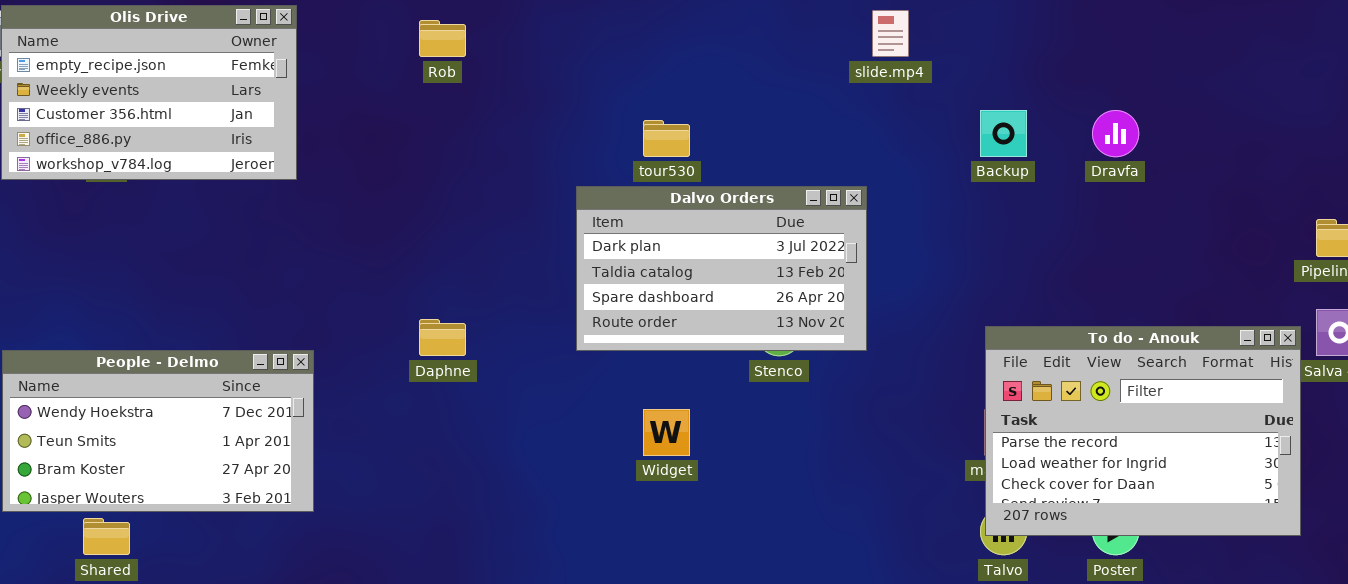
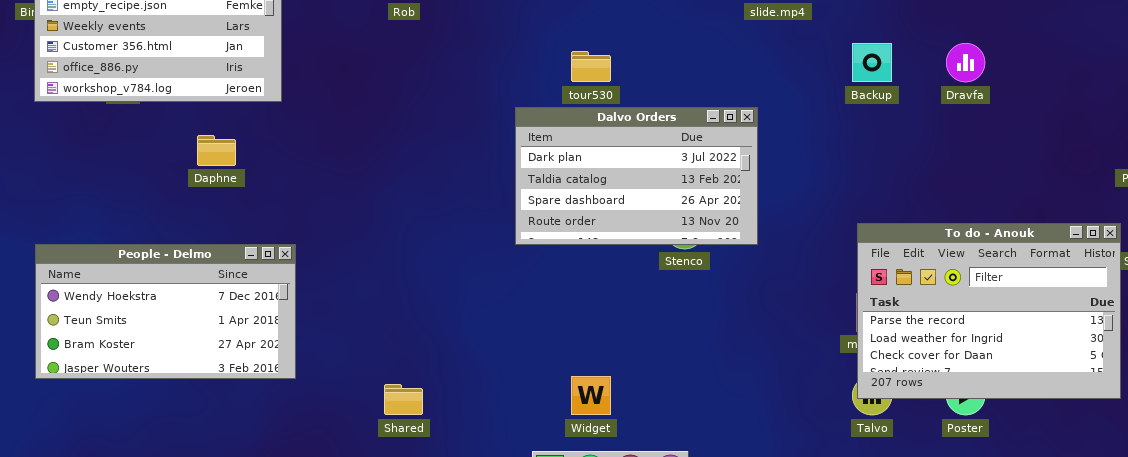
Daphne: [419,319,466,356] -> [197,135,236,166], moved
Widget: [643,409,690,456] -> [571,376,611,415], moved
Shared: [83,518,130,555] -> [384,384,423,415], moved

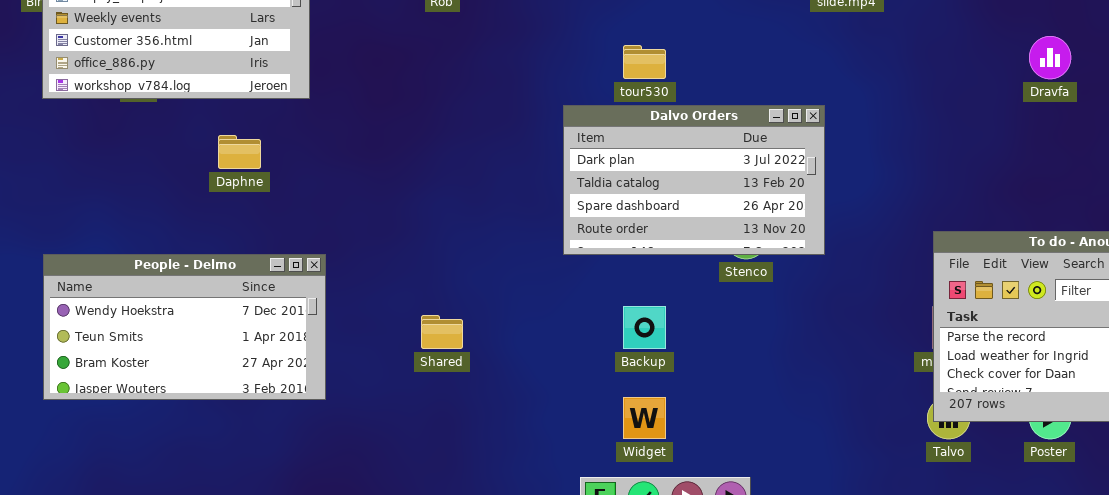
Backup: [852,43,892,82] -> [623,306,666,349], moved
Shared: [384,384,423,415] -> [421,315,463,349], moved

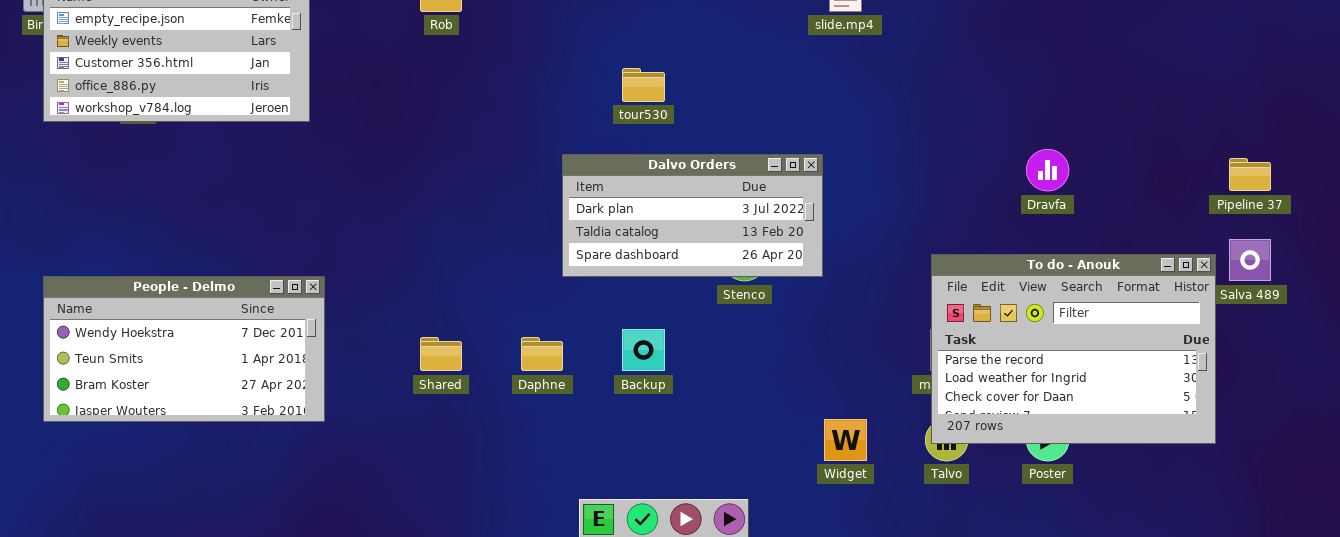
Dravfa: [1029,36,1071,79] -> [1026,149,1069,191], moved
Dalvo Orders: [563,105,825,255] -> [562,154,823,277], resized
Daphne: [218,135,261,169] -> [521,337,563,371], moved
Widget: [623,397,666,439] -> [824,419,867,461], moved

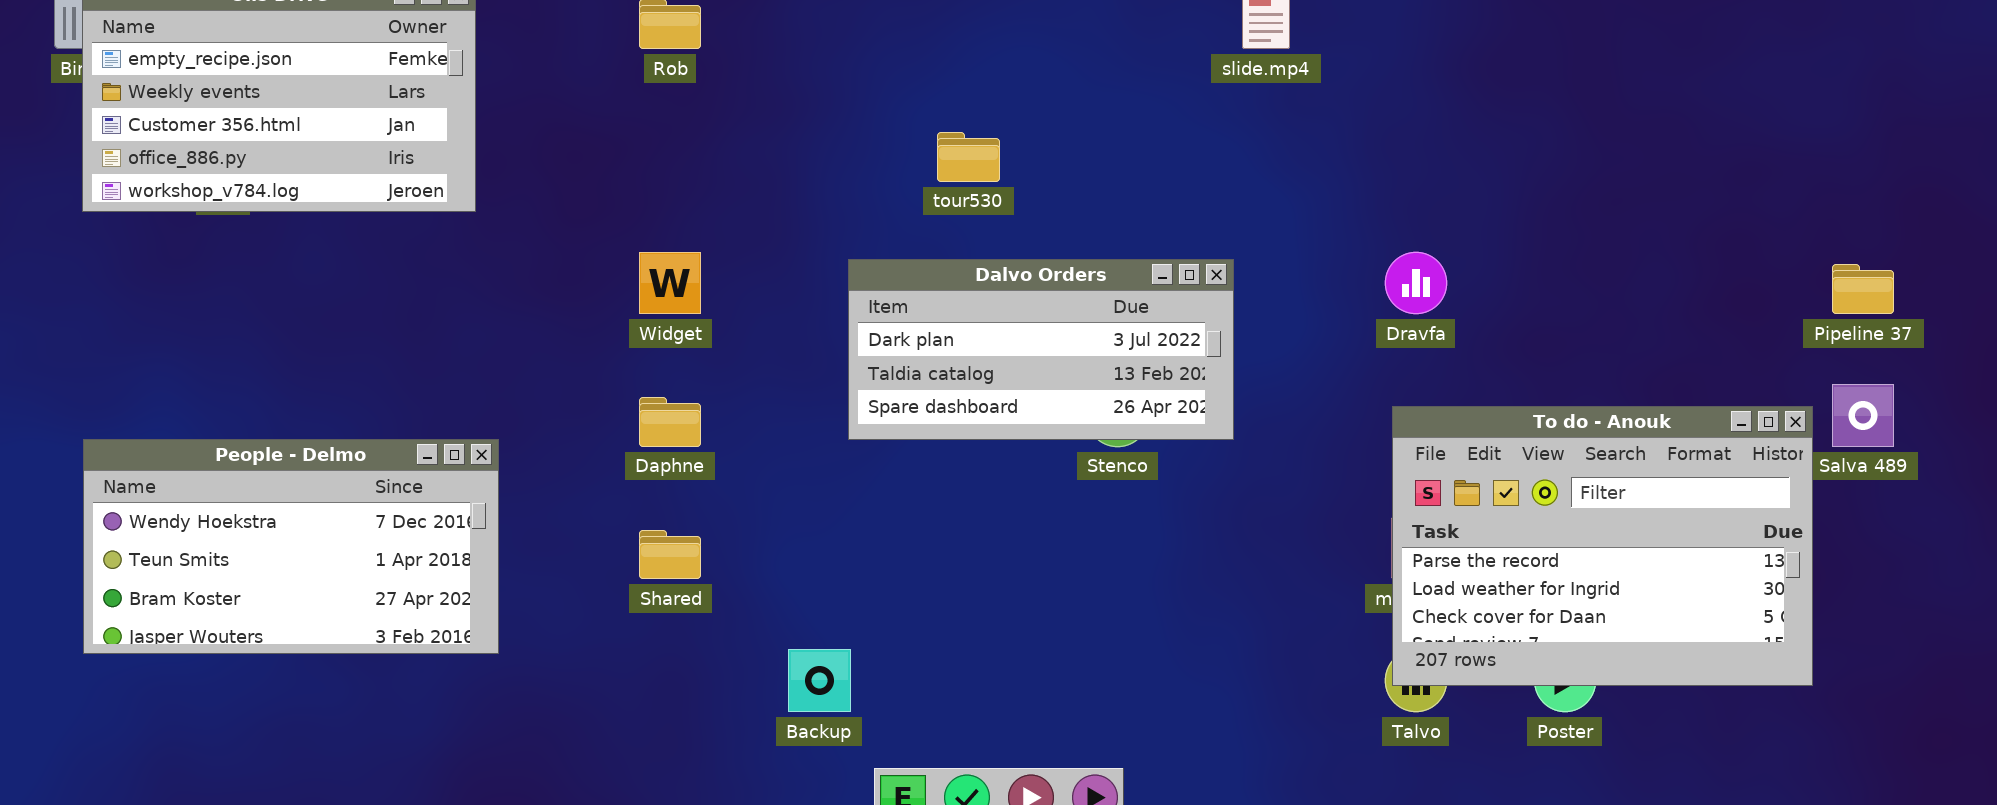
Dravfa: [1026,149,1069,191] -> [1385,252,1447,314], moved
Backup: [622,329,665,371] -> [788,649,851,712], moved
Daphne: [521,337,563,371] -> [639,397,701,447], moved
Widget: [824,419,867,461] -> [639,252,701,314], moved

